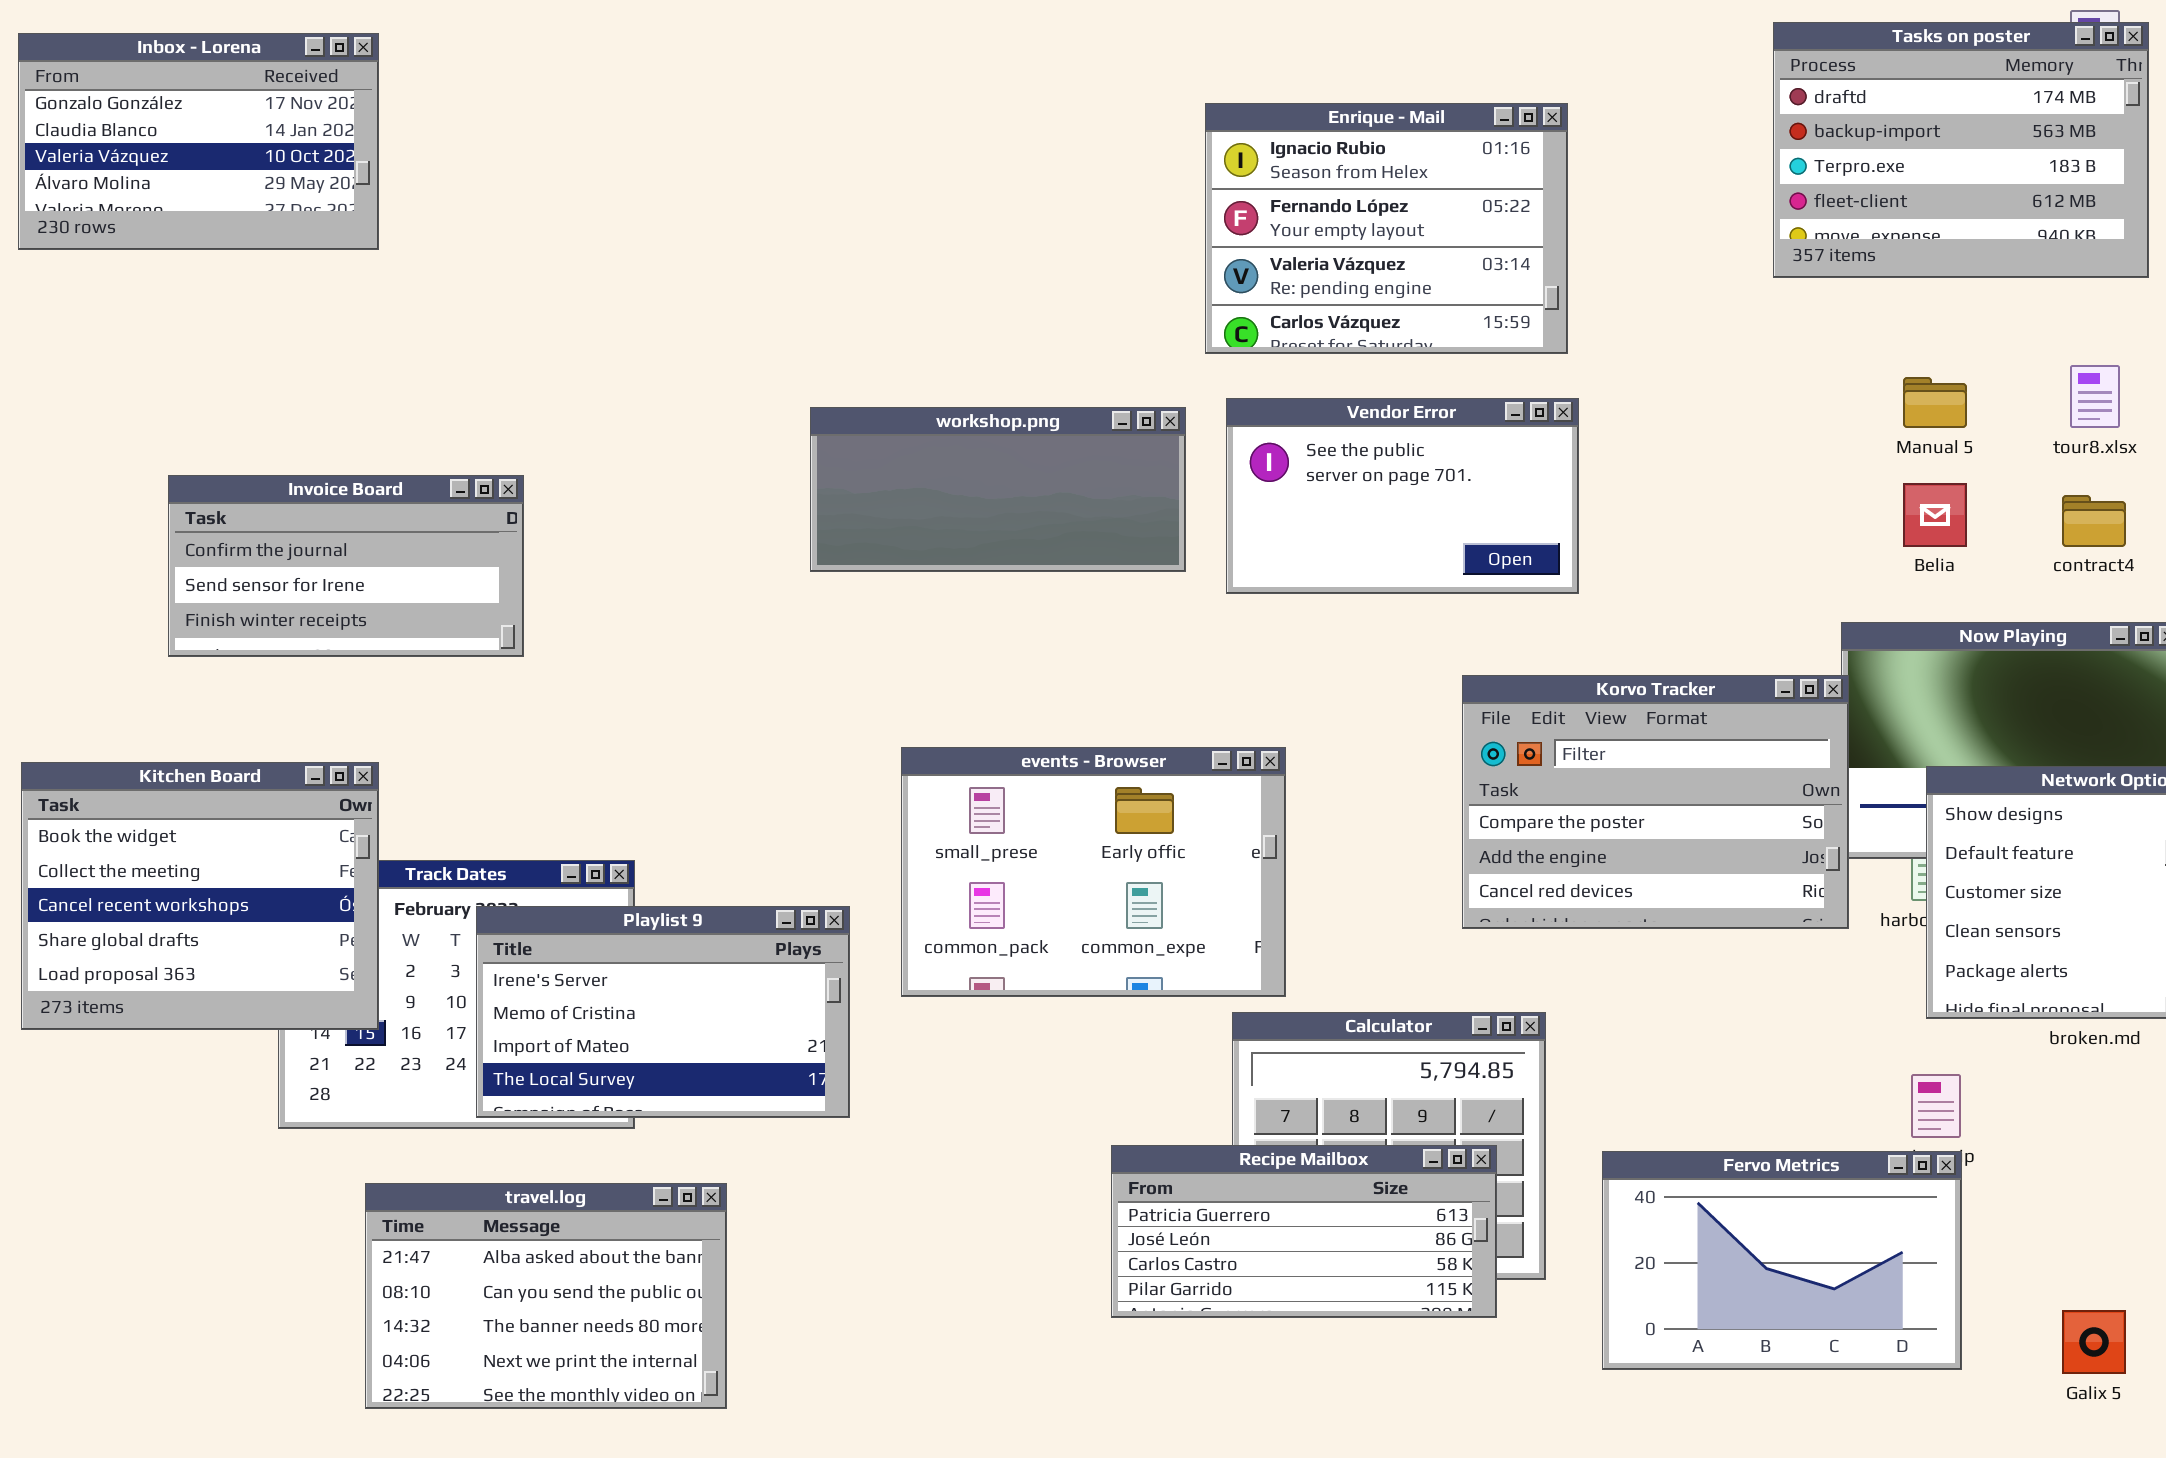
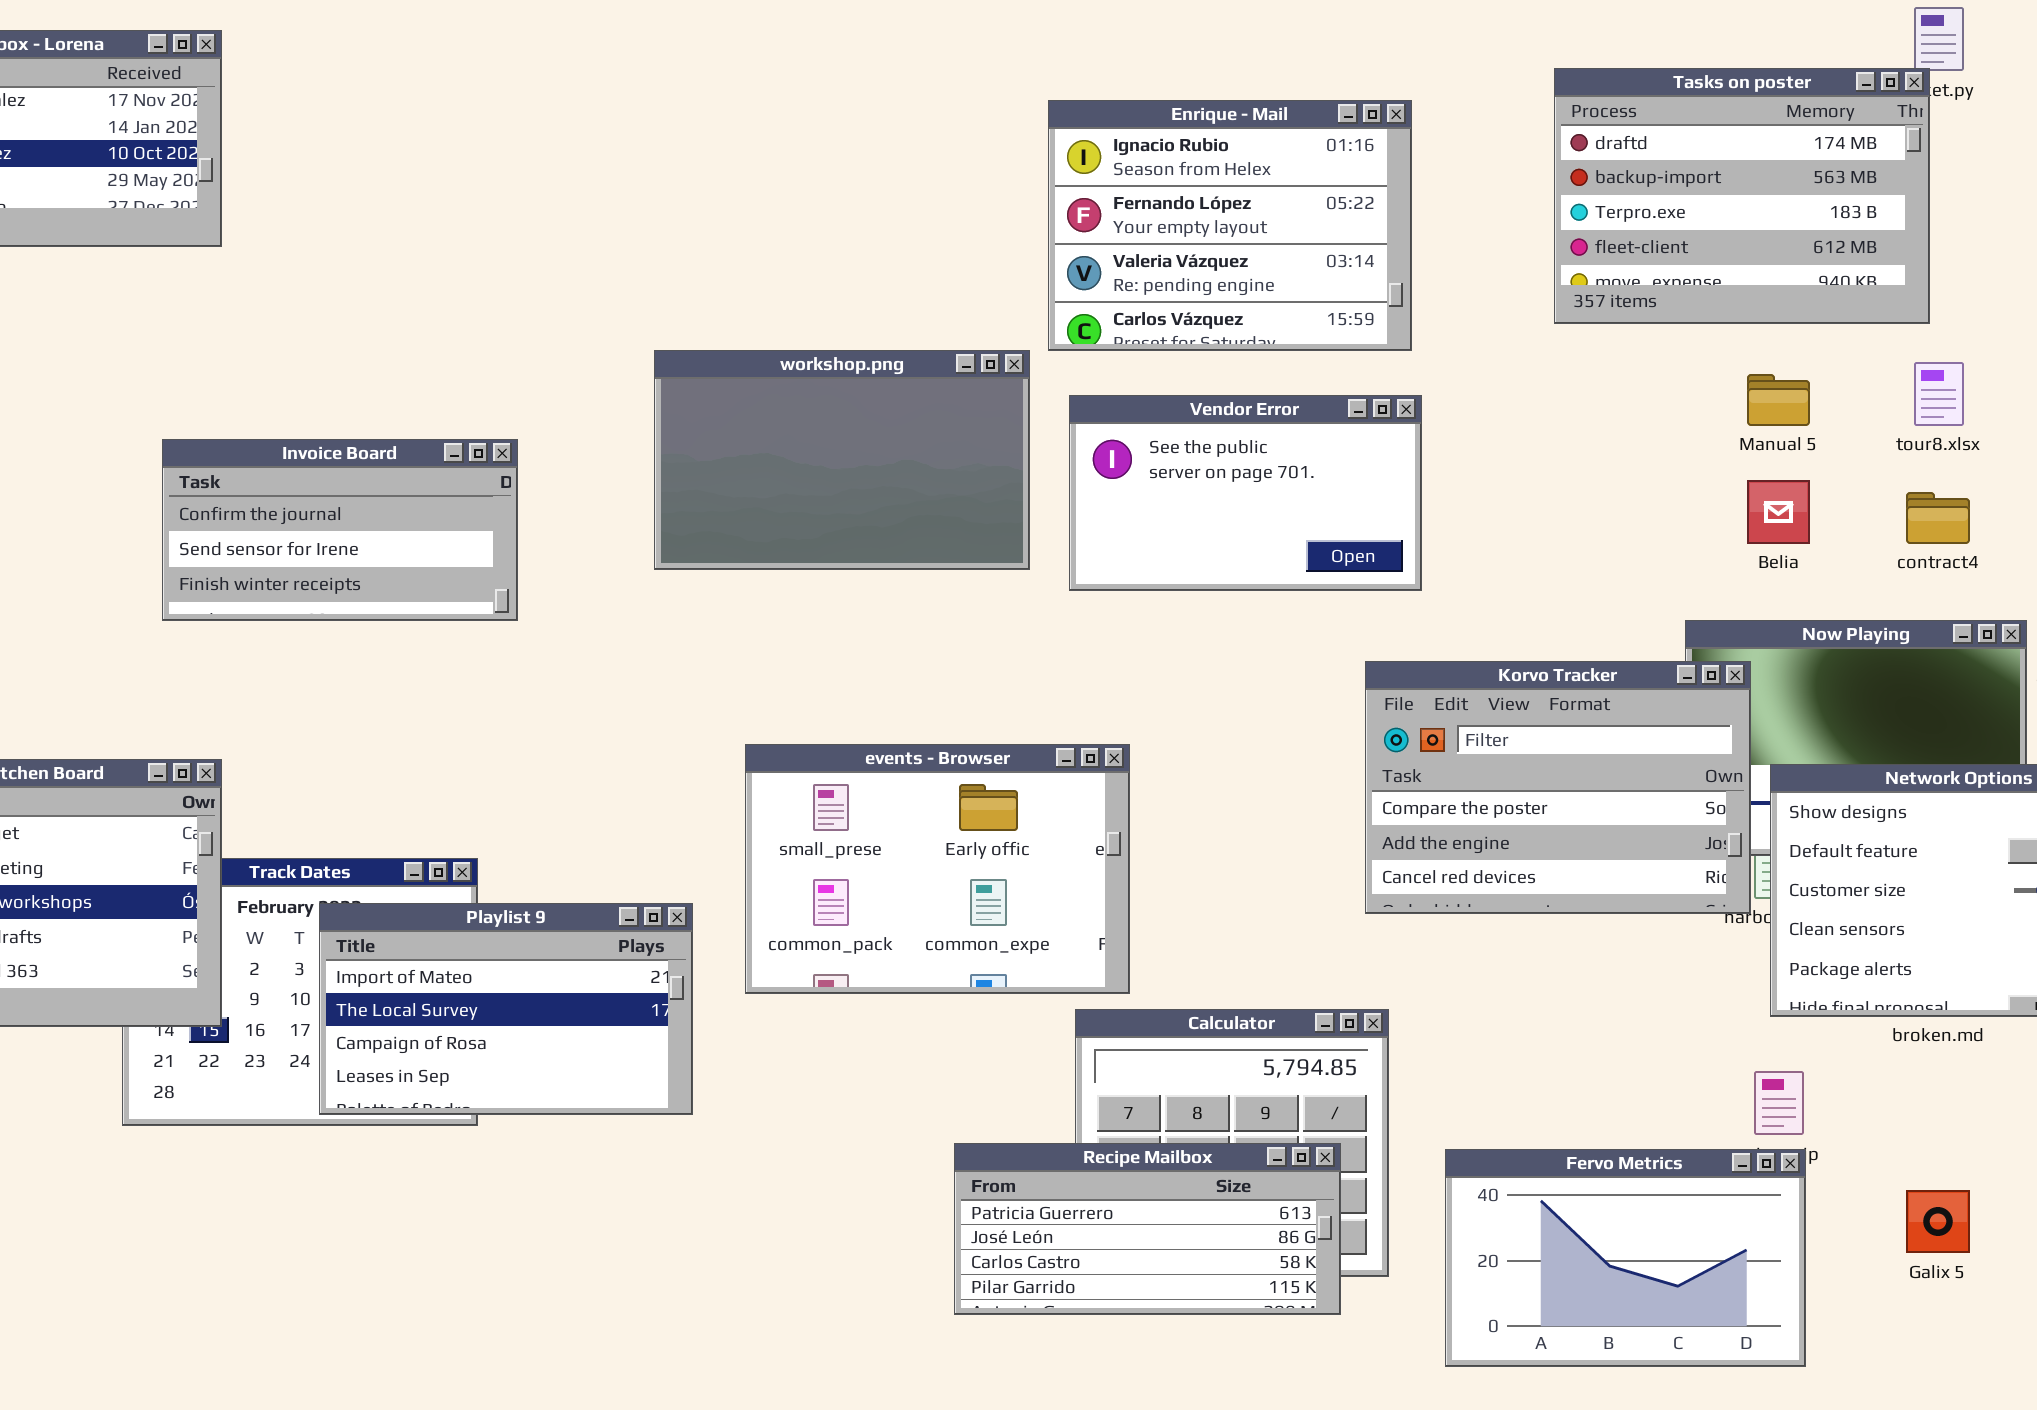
Tasks on poster: [1773,22,2149,278] -> [1554,68,1930,324], moved
workshop.png: [810,407,1186,572] -> [654,350,1030,570], resized
Invoice Board: [168,475,524,657] -> [162,439,518,621], moved
Korvo Tracker: [1462,675,1849,929] -> [1365,661,1751,914], moved
Playlist 9: [476,906,850,1118] -> [319,903,693,1115], scrolled down 2 rows
travel.log: [365,1183,727,1409] -> none, closed
Galix 5: [2062,1310,2126,1374] -> [1906,1190,1970,1253], moved

